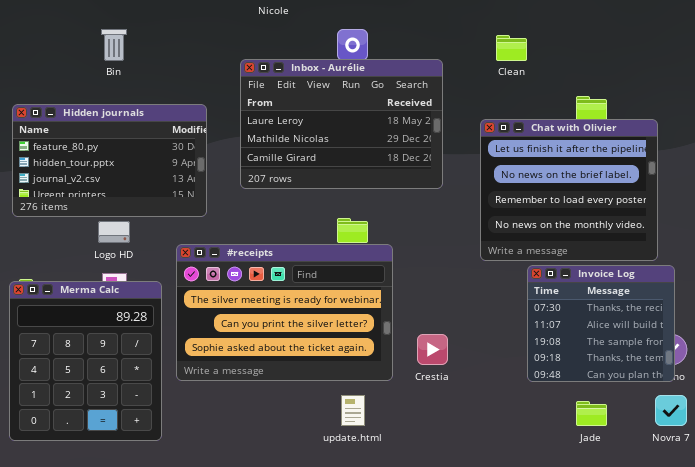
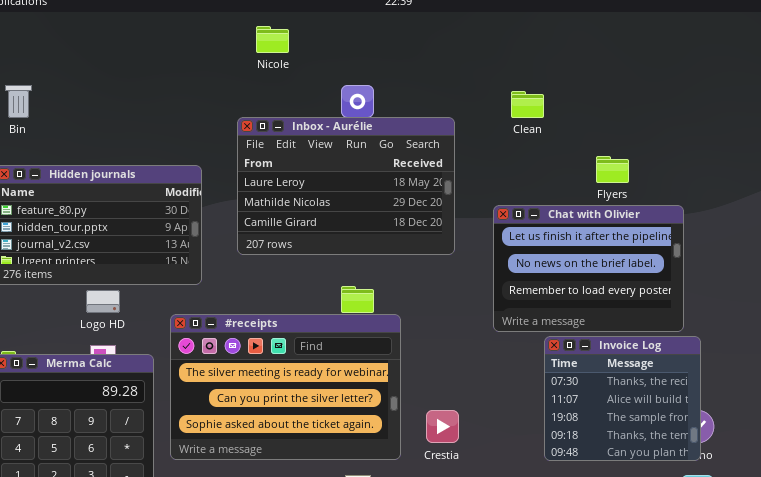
Bin: [101,29,127,61] -> [5,85,32,118], moved
Chat with Olivier: [480,119,658,261] -> [493,205,684,332], resized

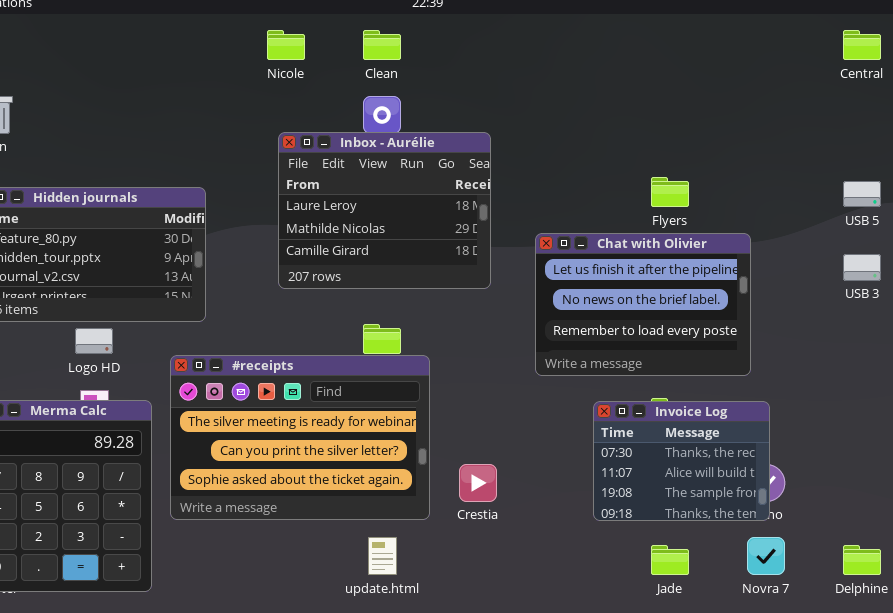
Clean: [511,91,544,118] -> [363,30,401,60], moved
Inbox - Aurélie: [237,117,455,255] -> [278,132,491,289], resized
Invoice Log: [544,336,701,461] -> [593,401,770,521], resized

